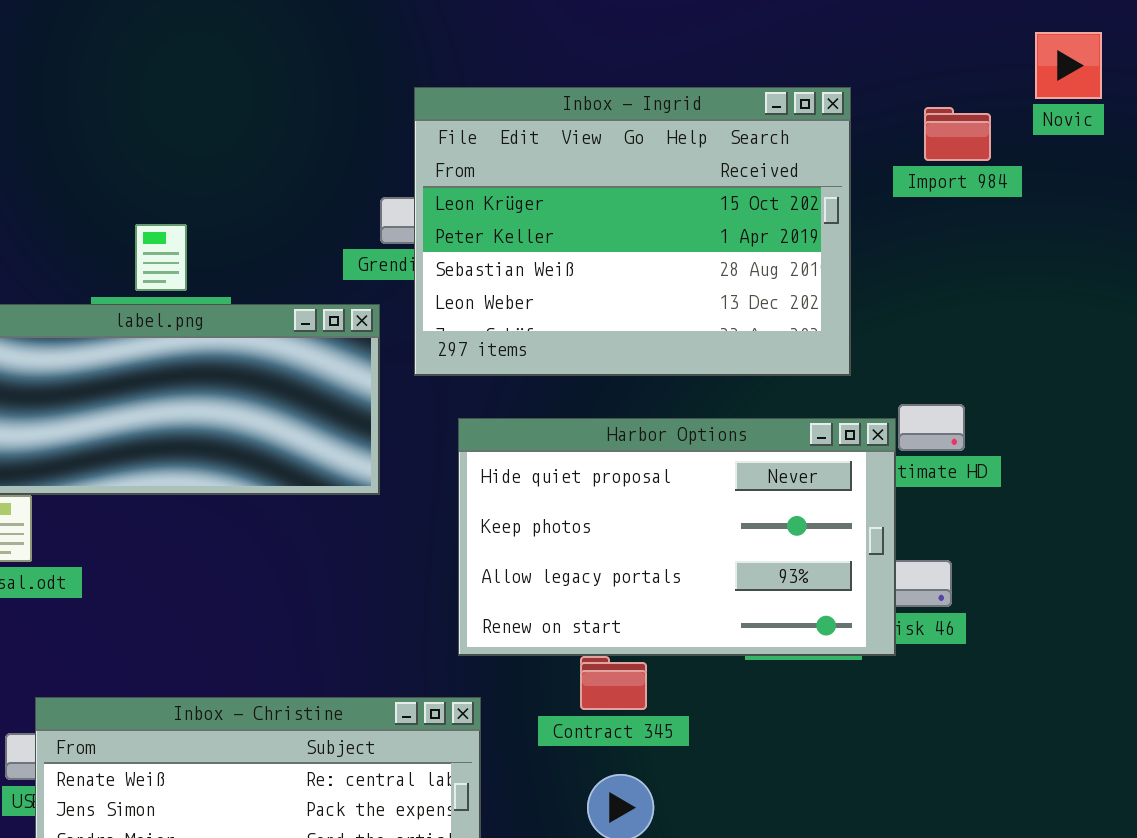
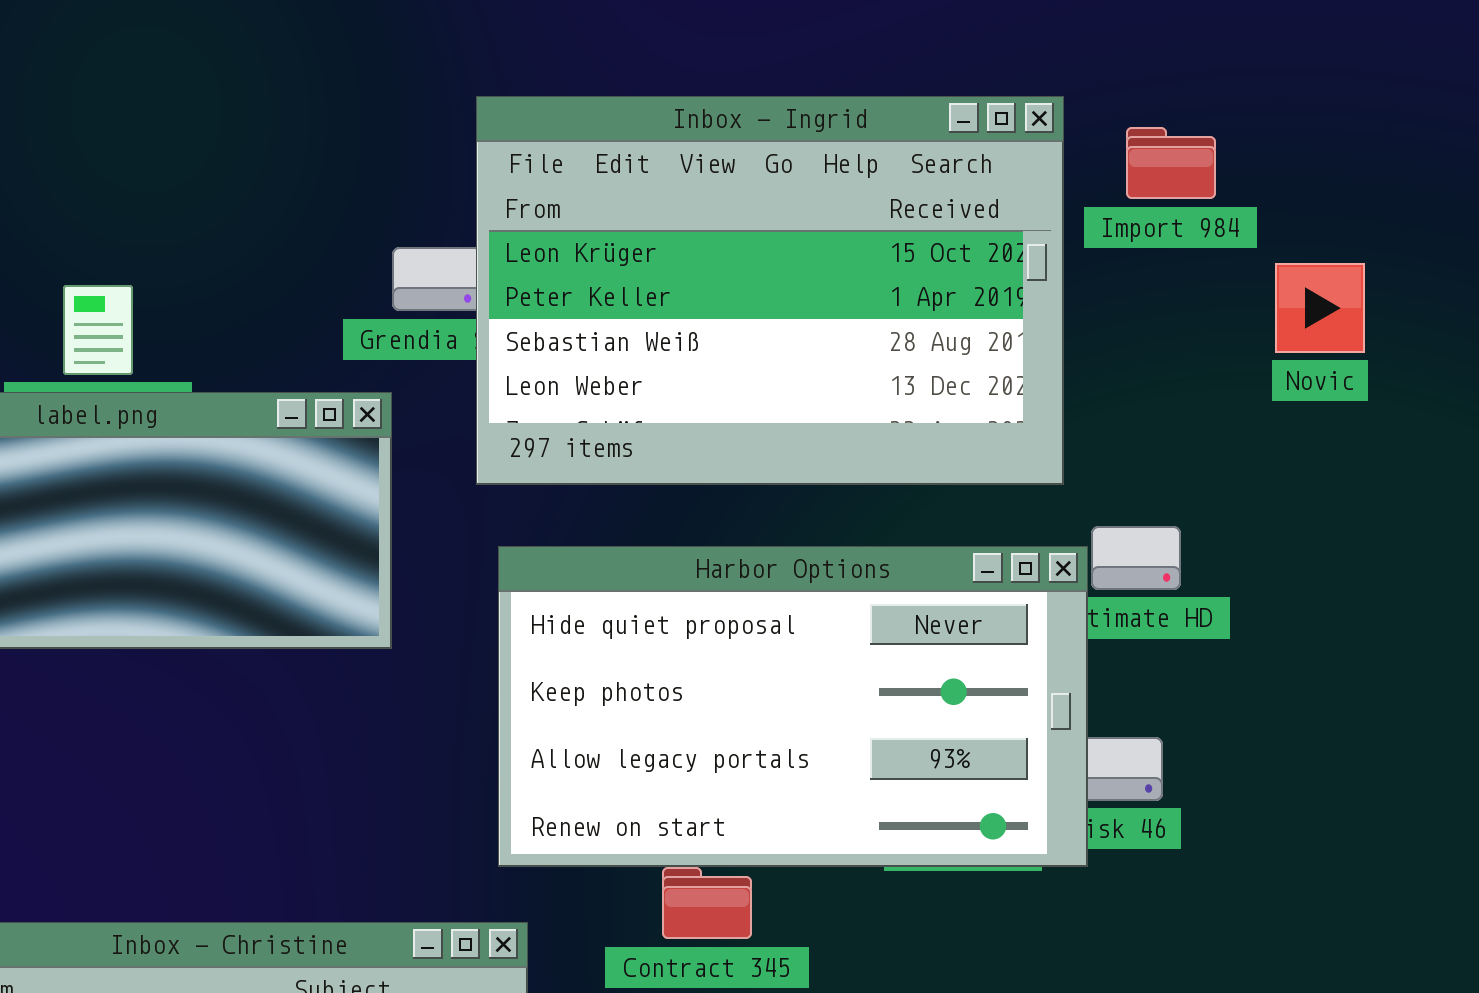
Novic: [1035,32,1102,99] -> [1275,263,1365,353], moved
Inbox - Ingrid: [414,87,851,376] -> [476,96,1064,485], moved

